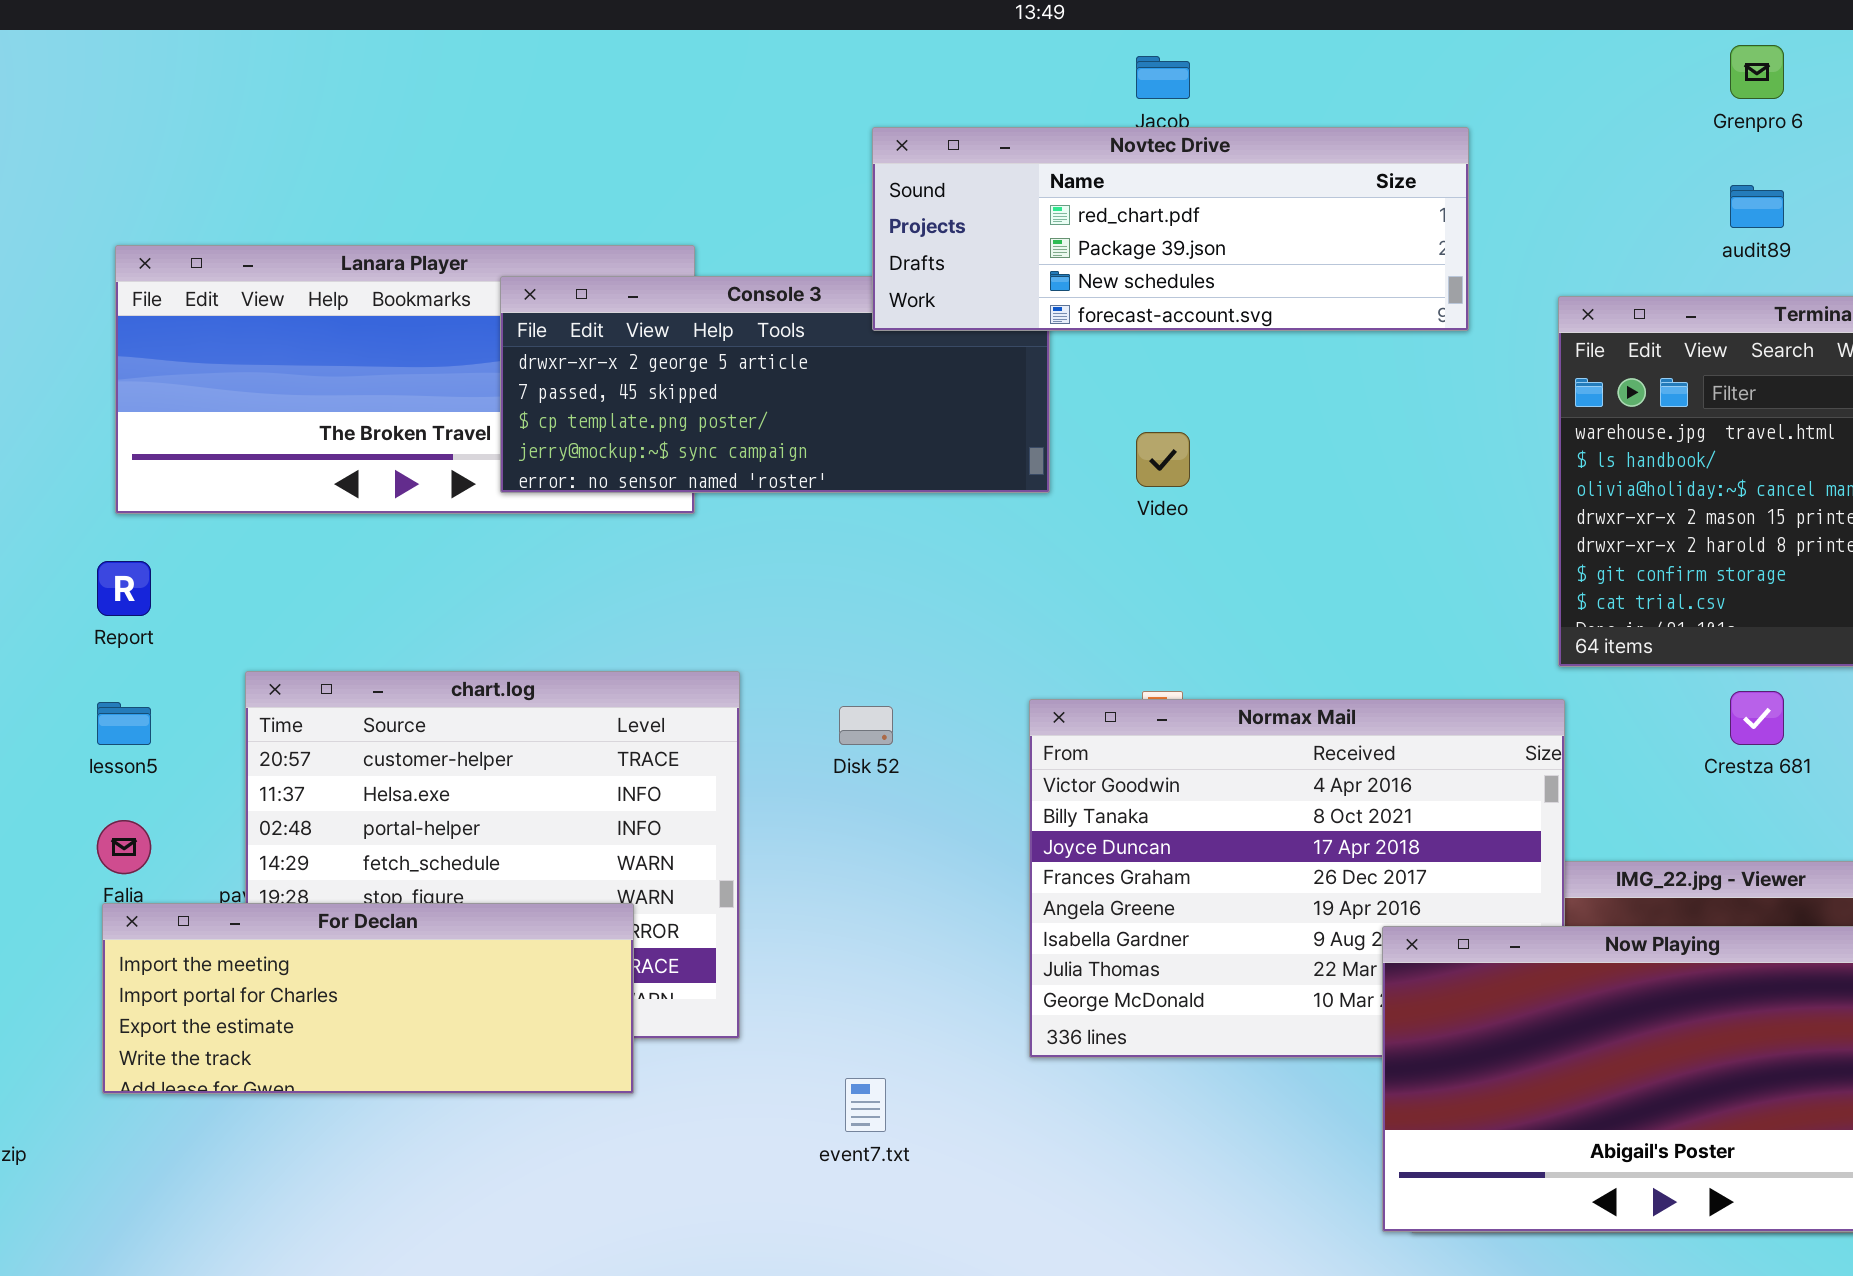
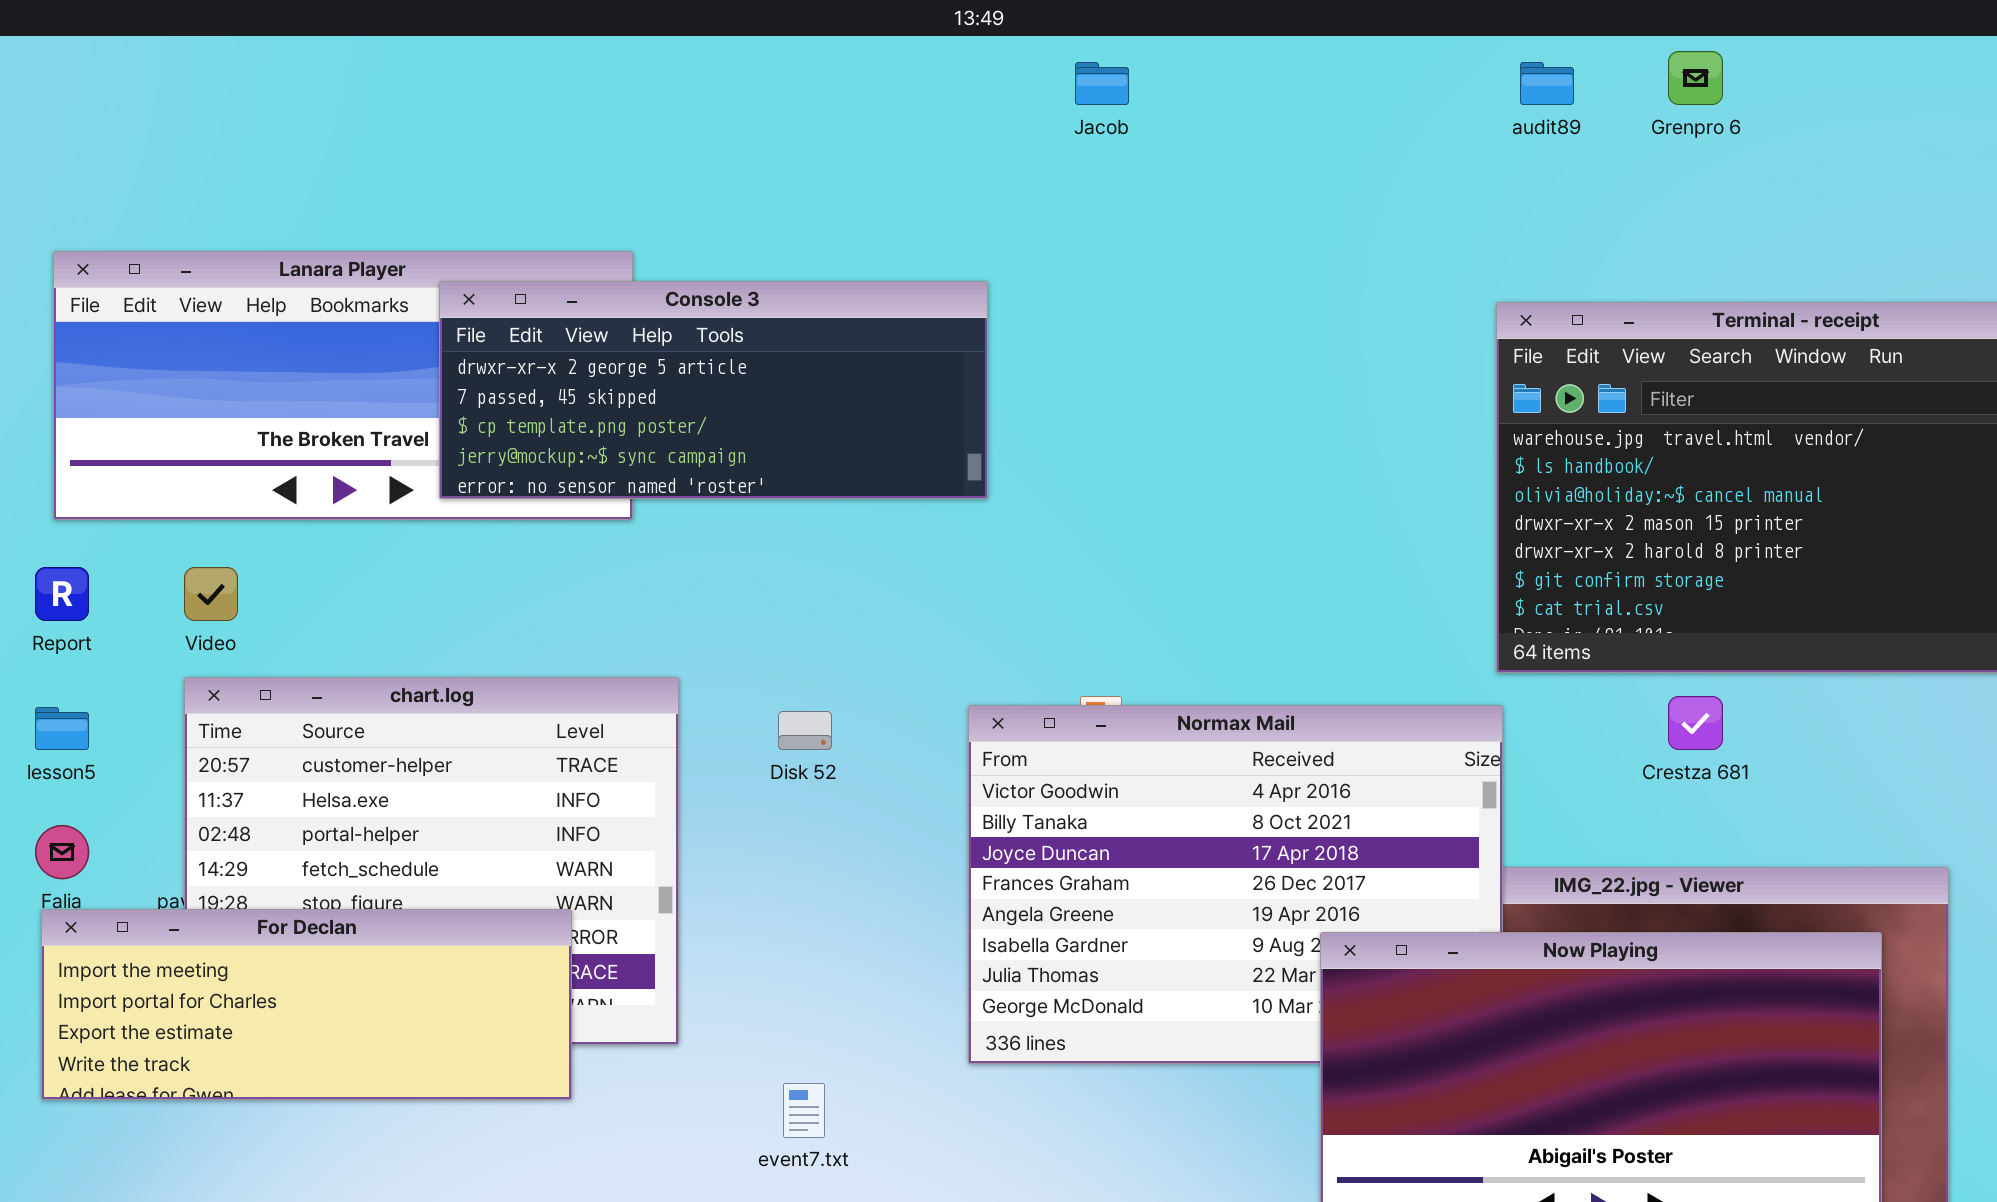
Novtec Drive: [872,127,1469,331] -> none, closed
audit89: [1730,185,1784,228] -> [1520,62,1574,105], moved
Video: [1136,432,1190,487] -> [184,567,238,621], moved

